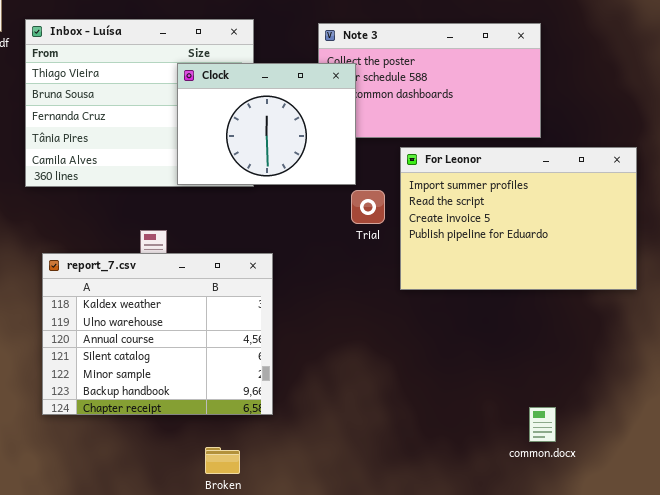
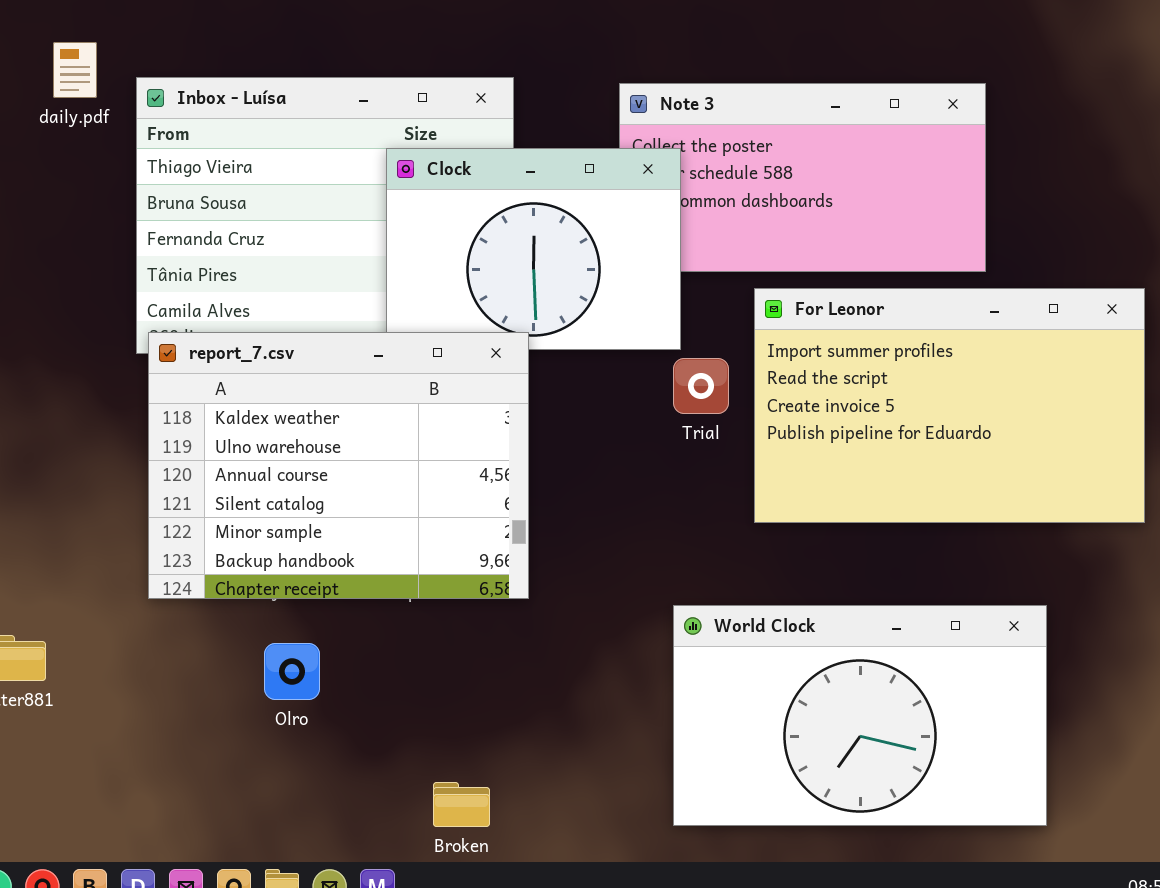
report_7.csv: [42,253,273,415] -> [148,332,529,599], moved
World Clock: none -> [673,605,1047,826], opened

